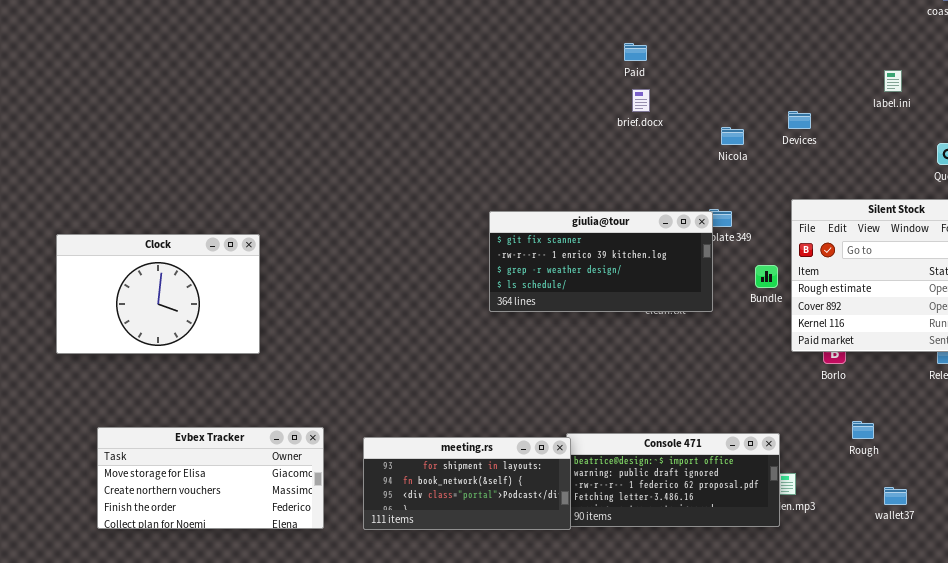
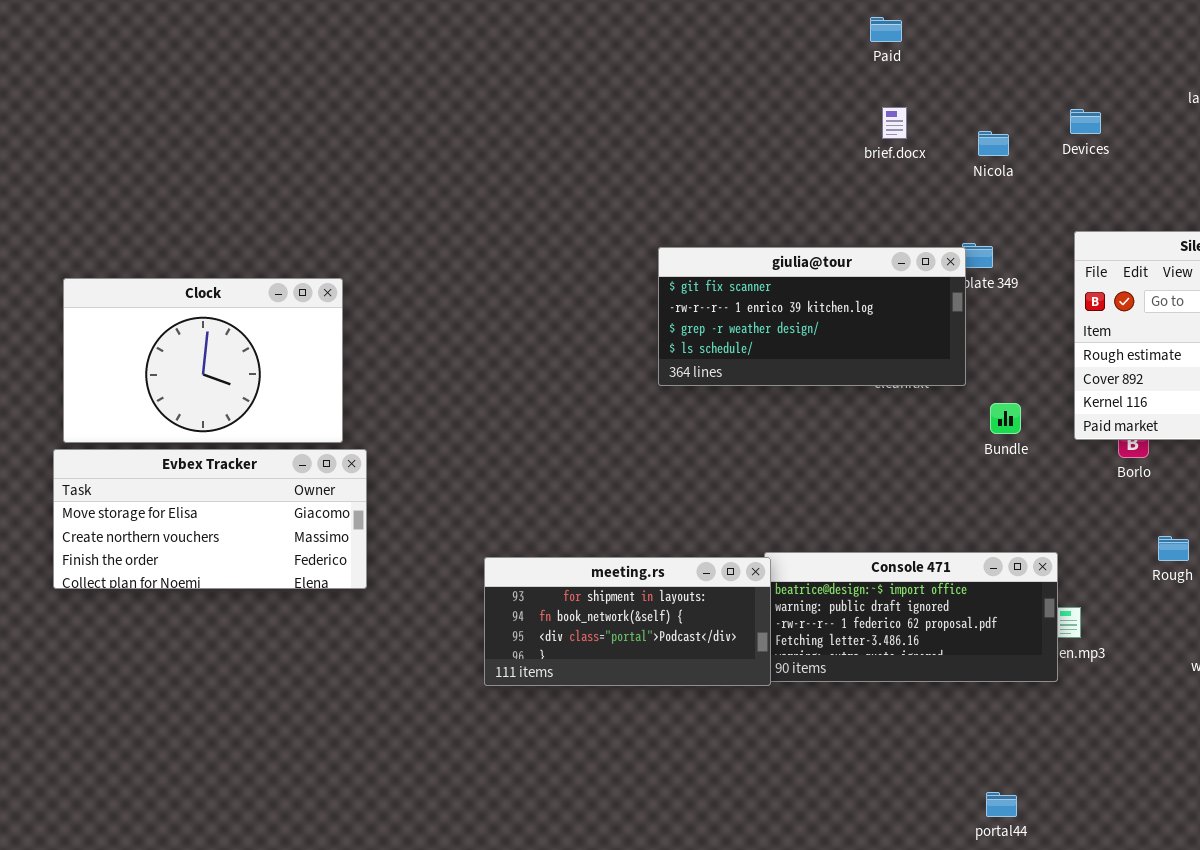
Paid: [624,43,647,61] -> [870,17,902,42], moved
brief.docx: [632,89,650,112] -> [882,107,907,139], moved
Bundle: [755,265,778,288] -> [990,403,1021,434], moved
Evbex Tracker: [97,427,324,529] -> [53,449,367,589], moved

